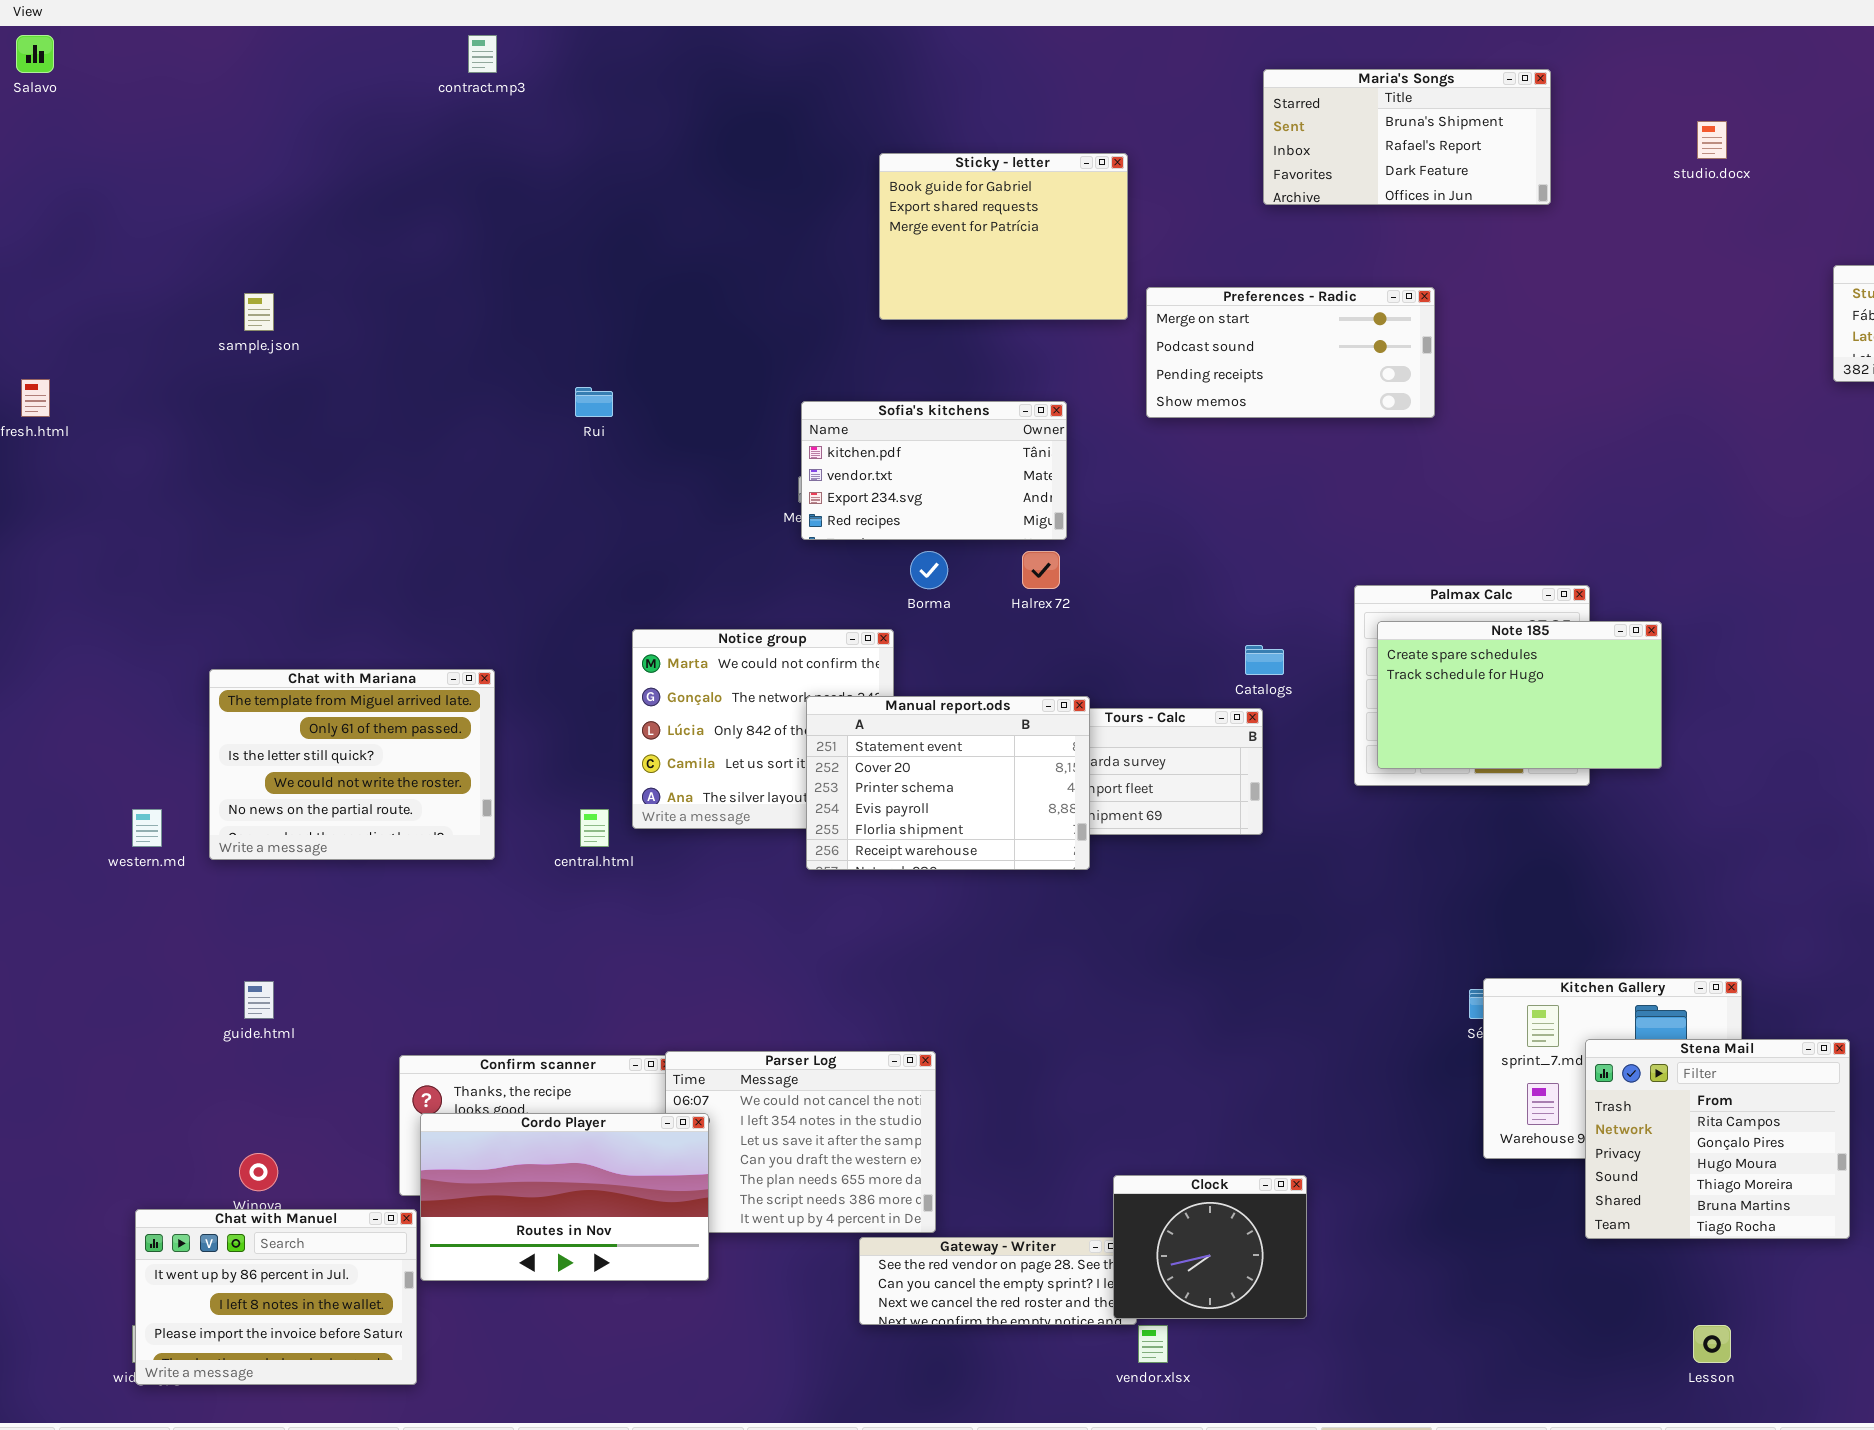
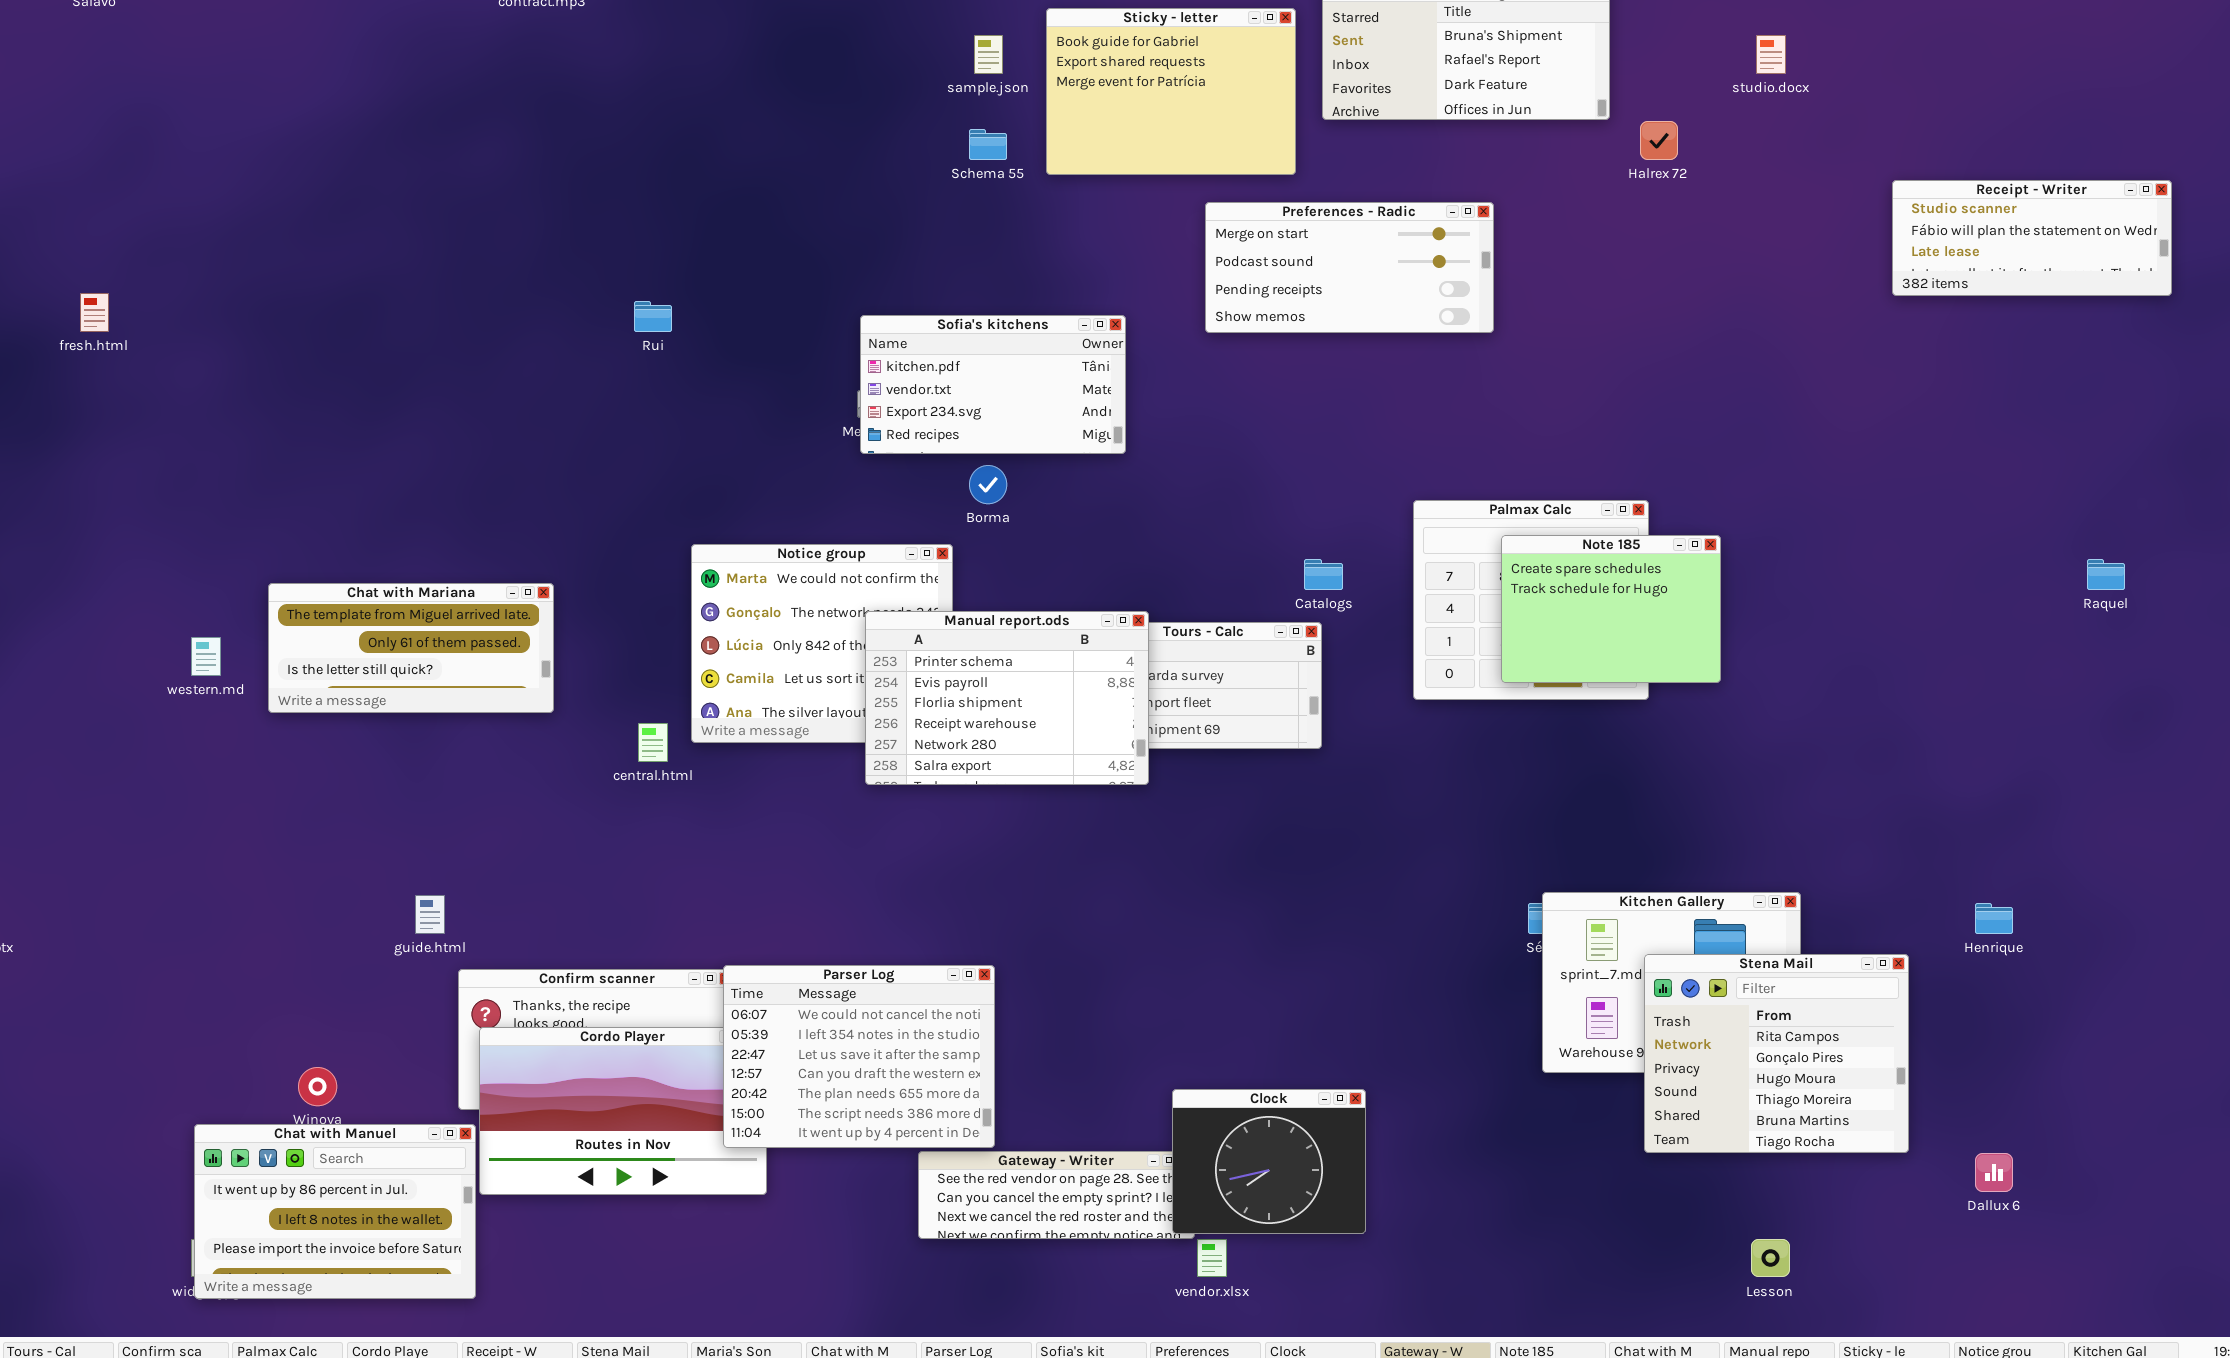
Sticky - letter: [879,153,1128,320] -> [1046,8,1296,175], moved
sample.json: [244,293,274,331] -> [974,35,1003,74], moved
Halrex 72: [1022,551,1060,589] -> [1640,121,1678,160], moved
Note 185: [1377,621,1662,769] -> [1501,535,1721,683], resized
Chat with Mariana: [209,669,495,860] -> [268,583,554,713], resized
Manual report.ods: [806,696,1090,870] -> [865,611,1149,785], scrolled down 2 rows
western.md: [132,809,162,847] -> [191,637,221,676], moved
guide.html: [244,981,274,1019] -> [415,895,445,934], moved
Parser Log: [665,1051,936,1233] -> [723,965,995,1148], raised

